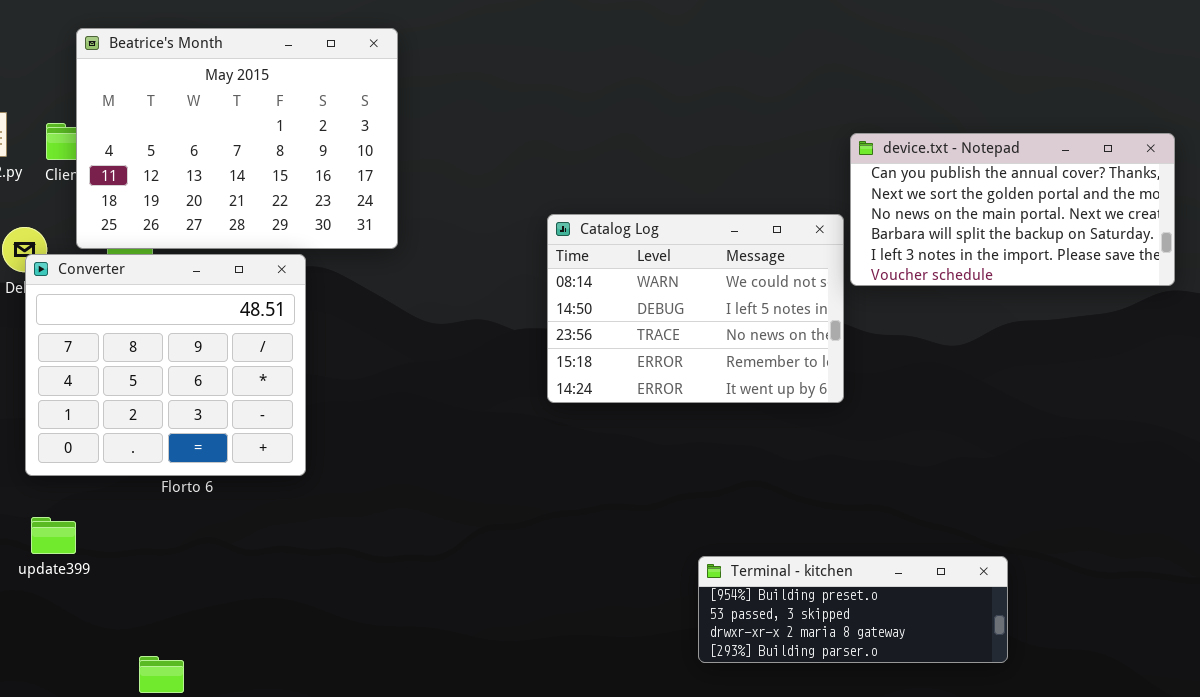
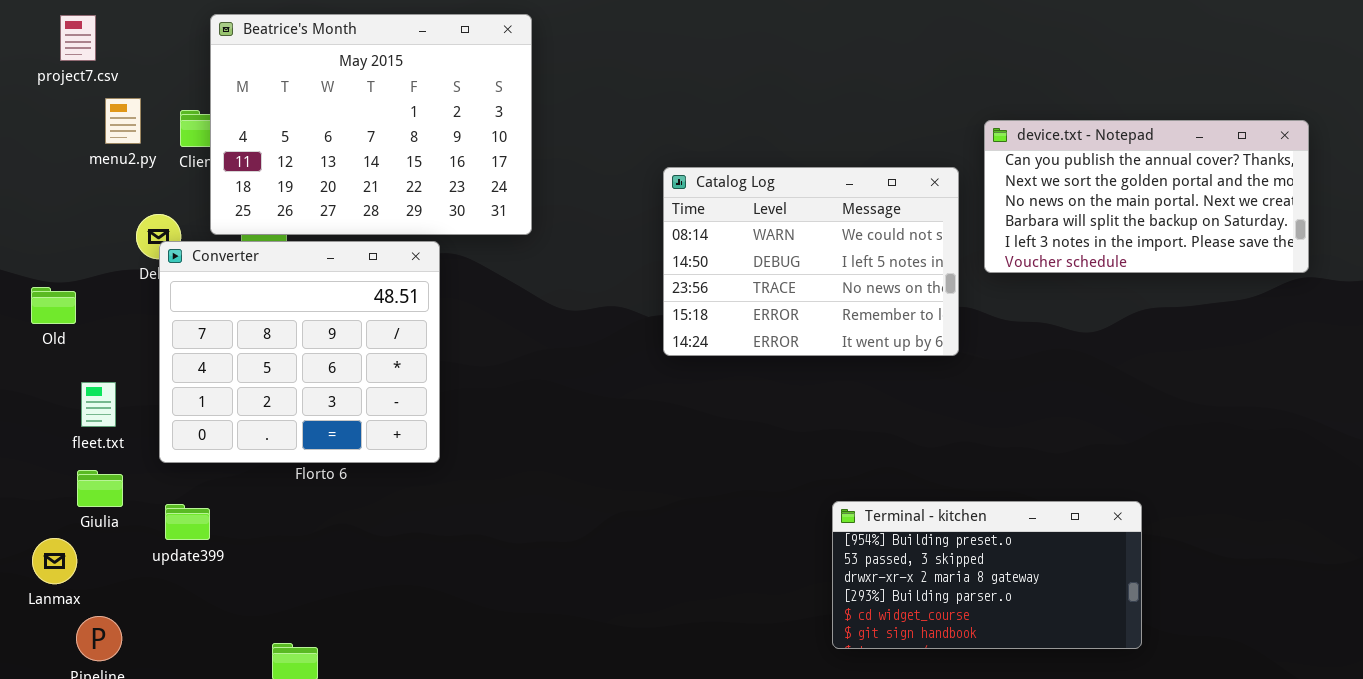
Catalog Log: [547,214,844,403] -> [663,167,959,356], moved
Terminal - kitchen: [698,556,1008,663] -> [832,501,1142,649], resized

